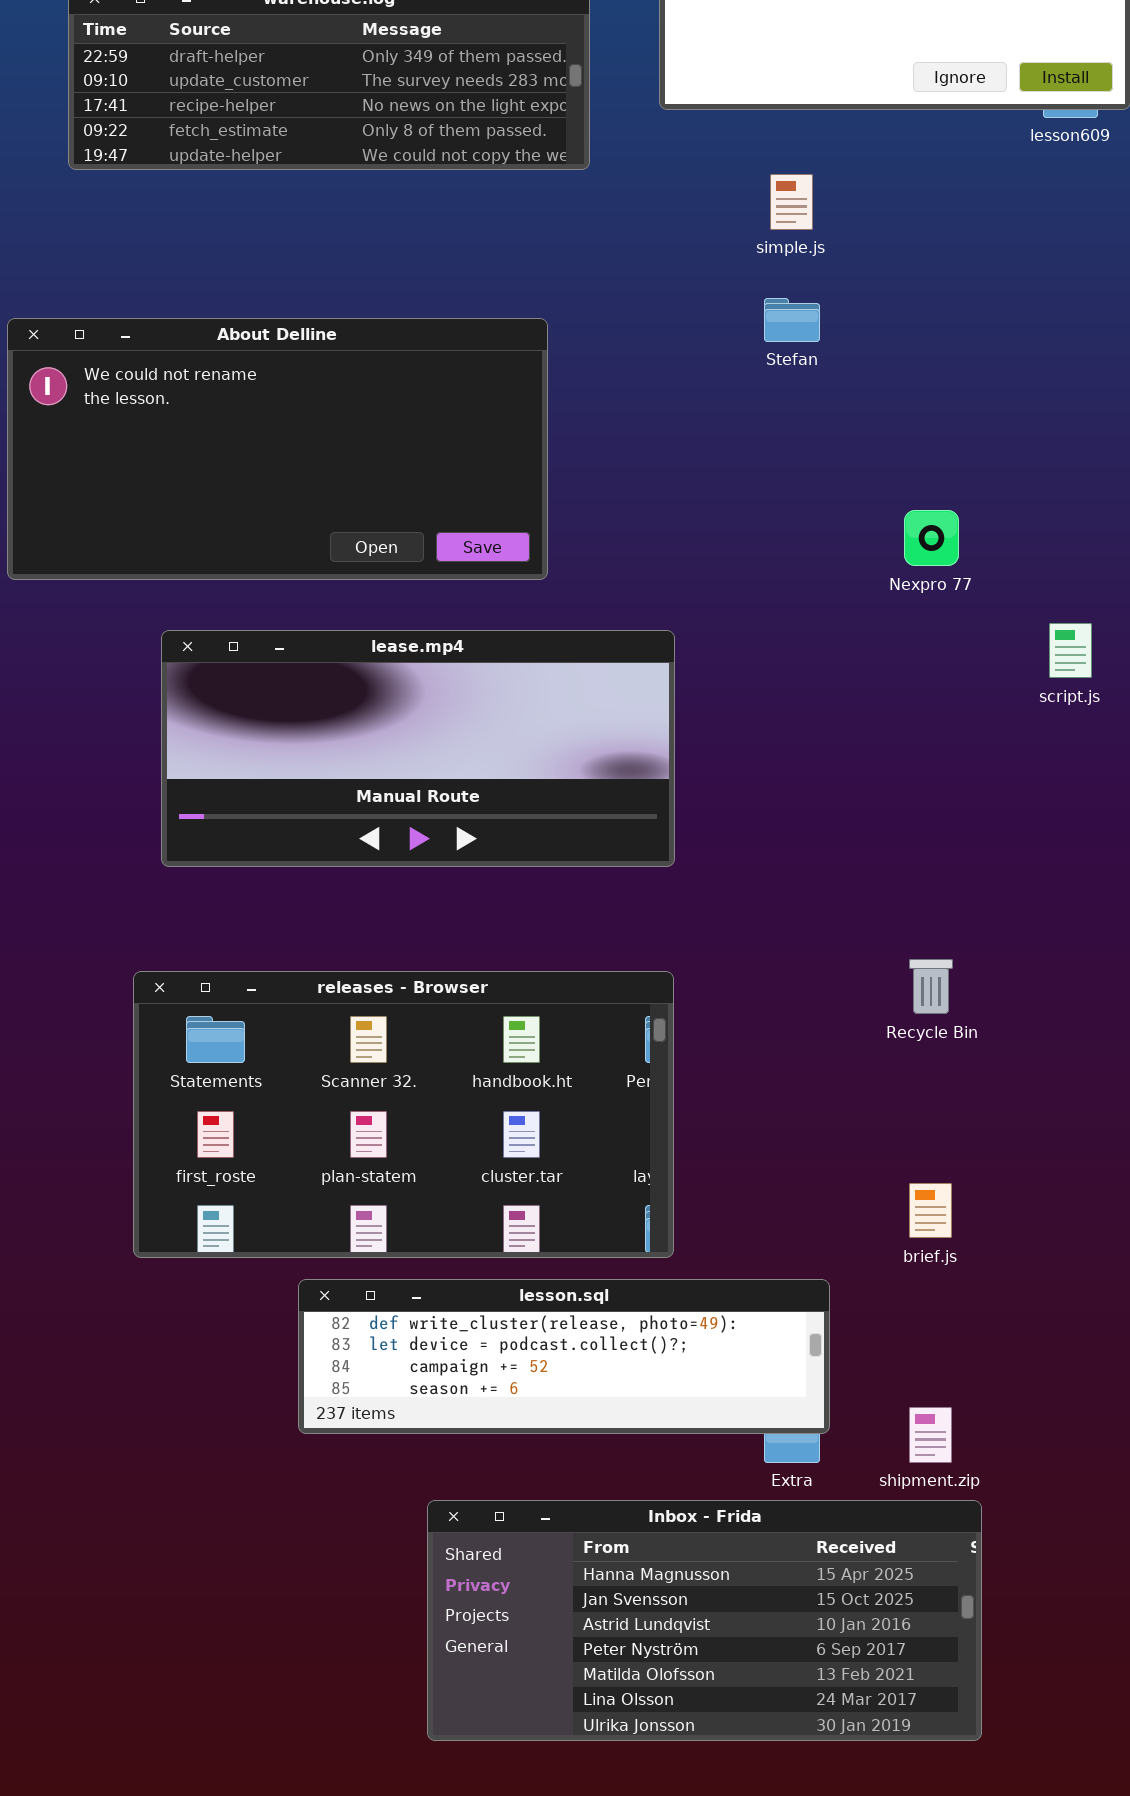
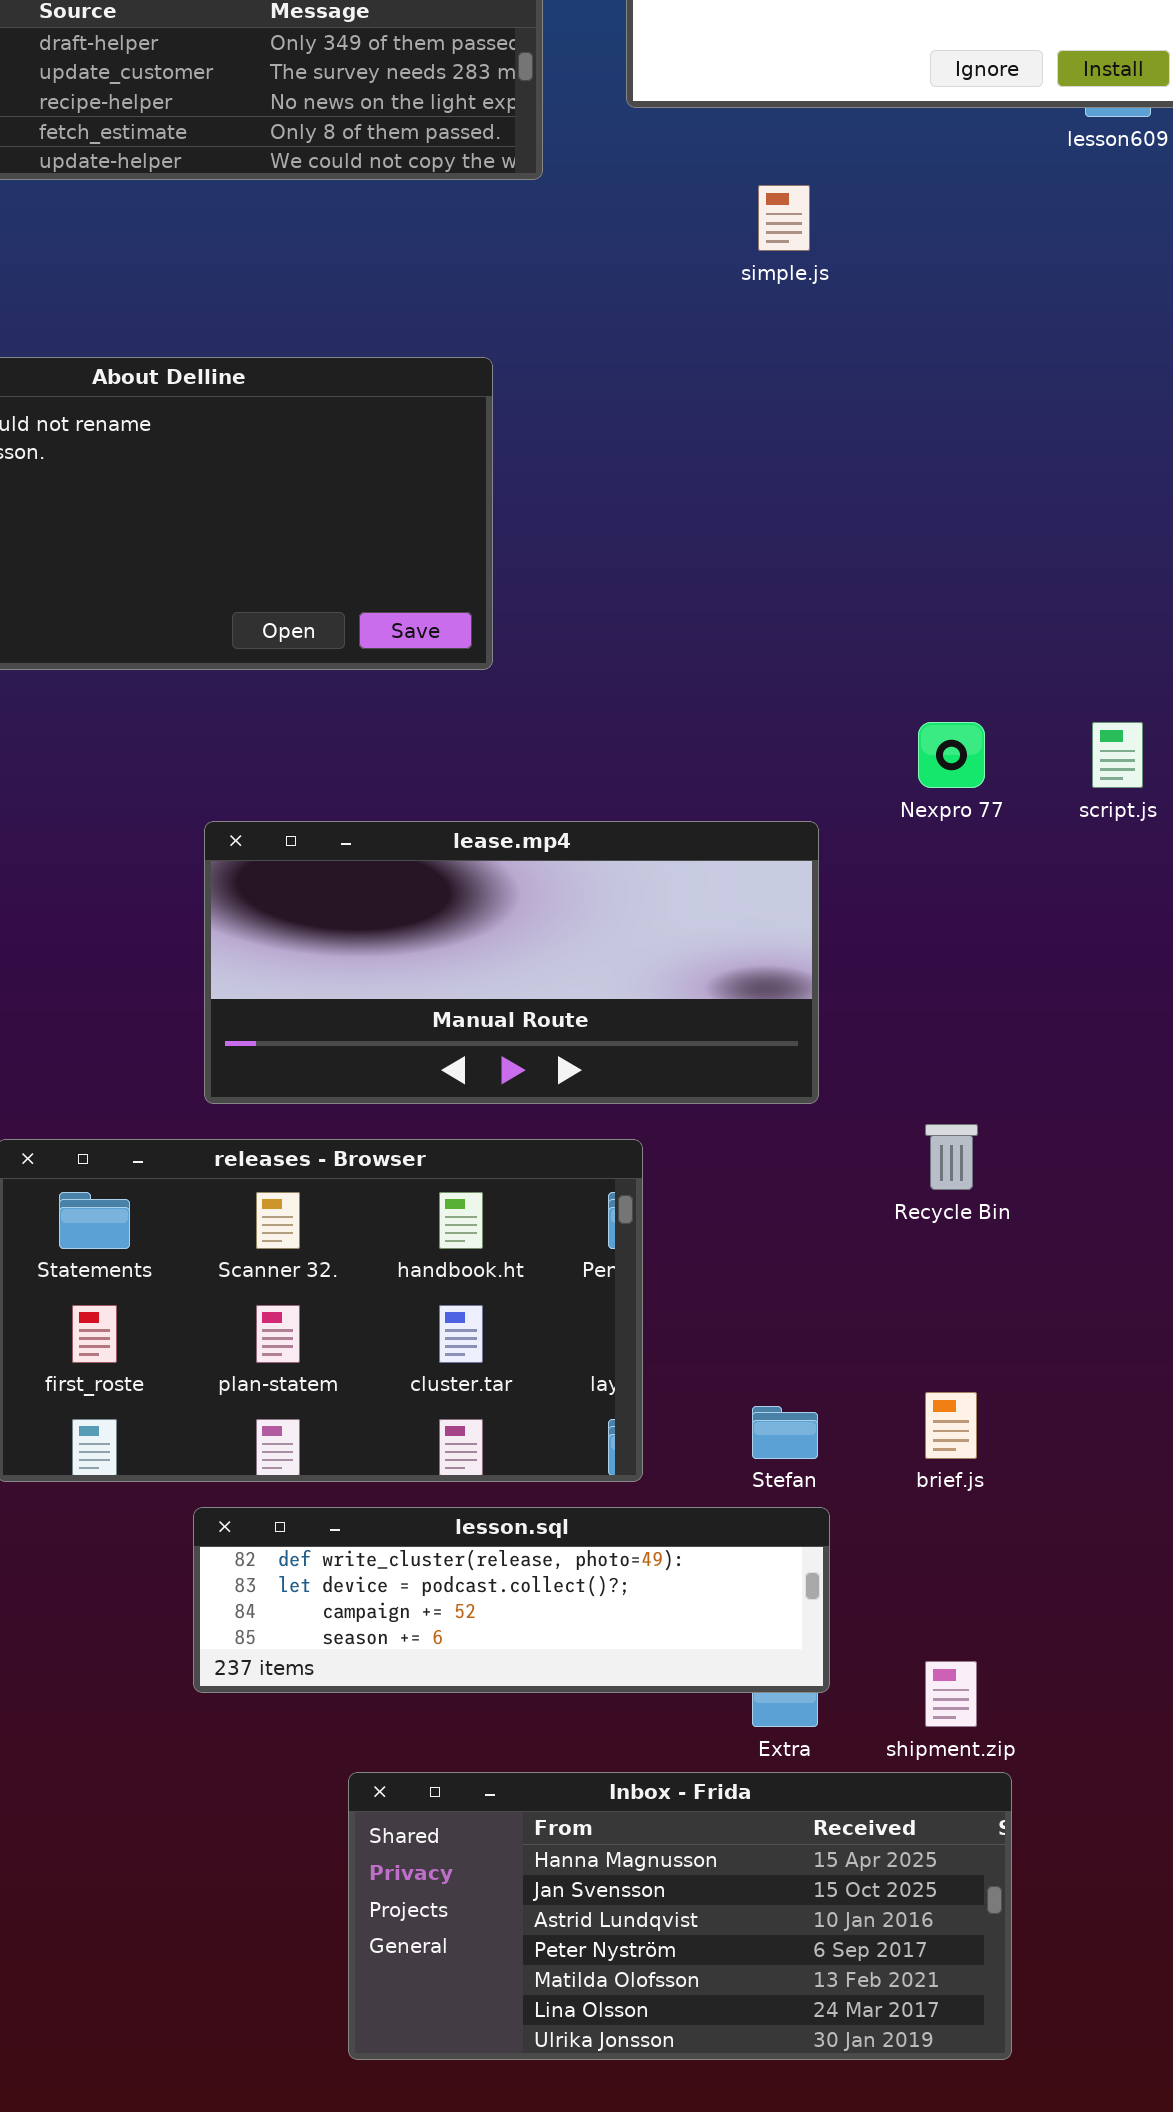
Stefan: [764,298,820,342] -> [752,1406,818,1459], moved
Nexpro 77: [904,510,959,566] -> [918,722,985,788], moved
lease.mp4: [161,630,675,867] -> [204,821,819,1104], moved

